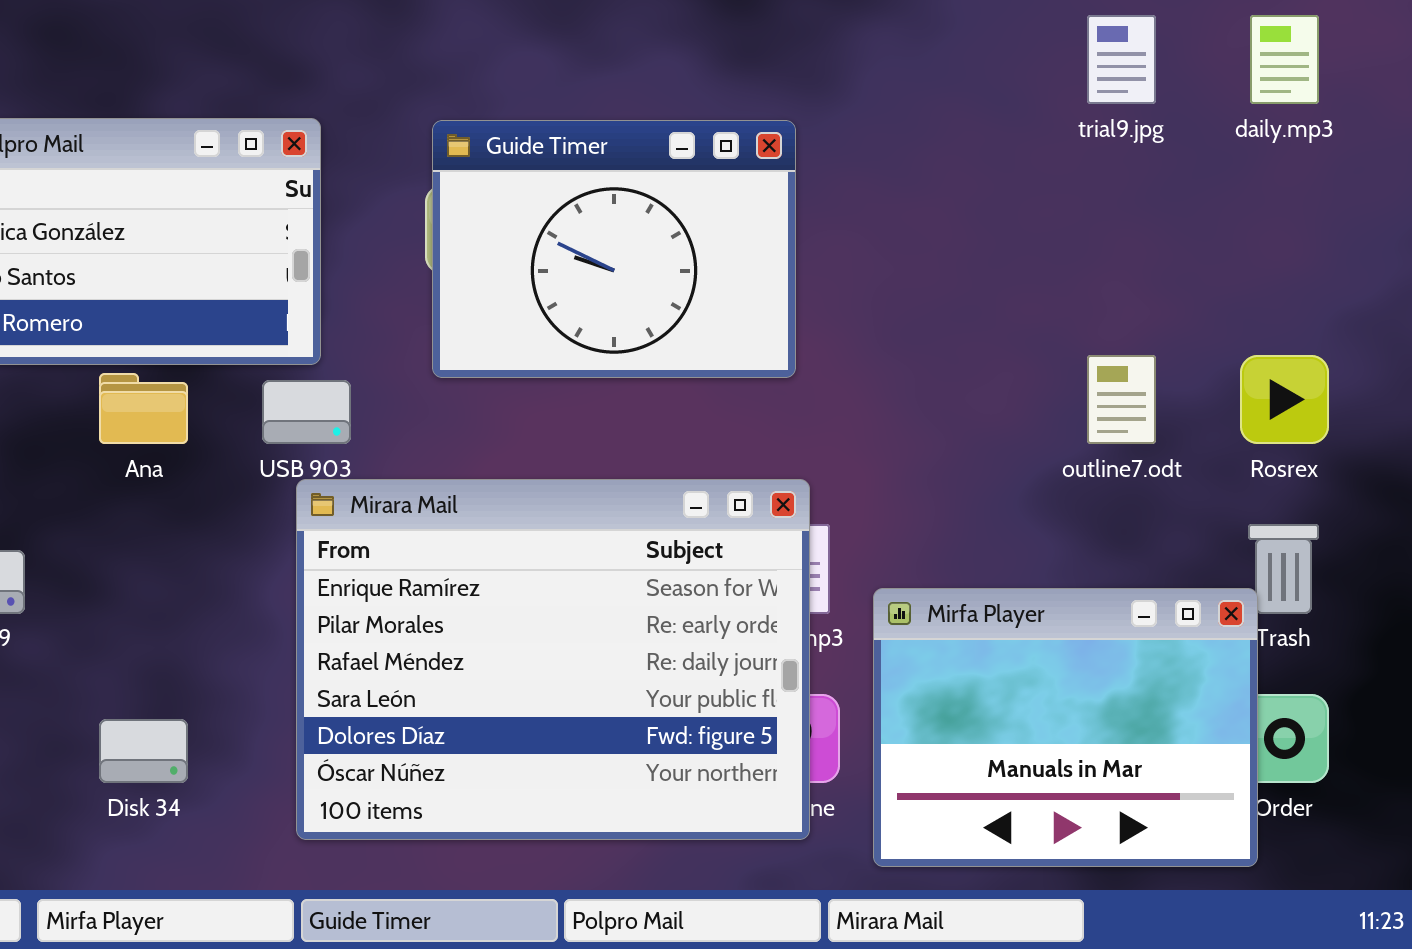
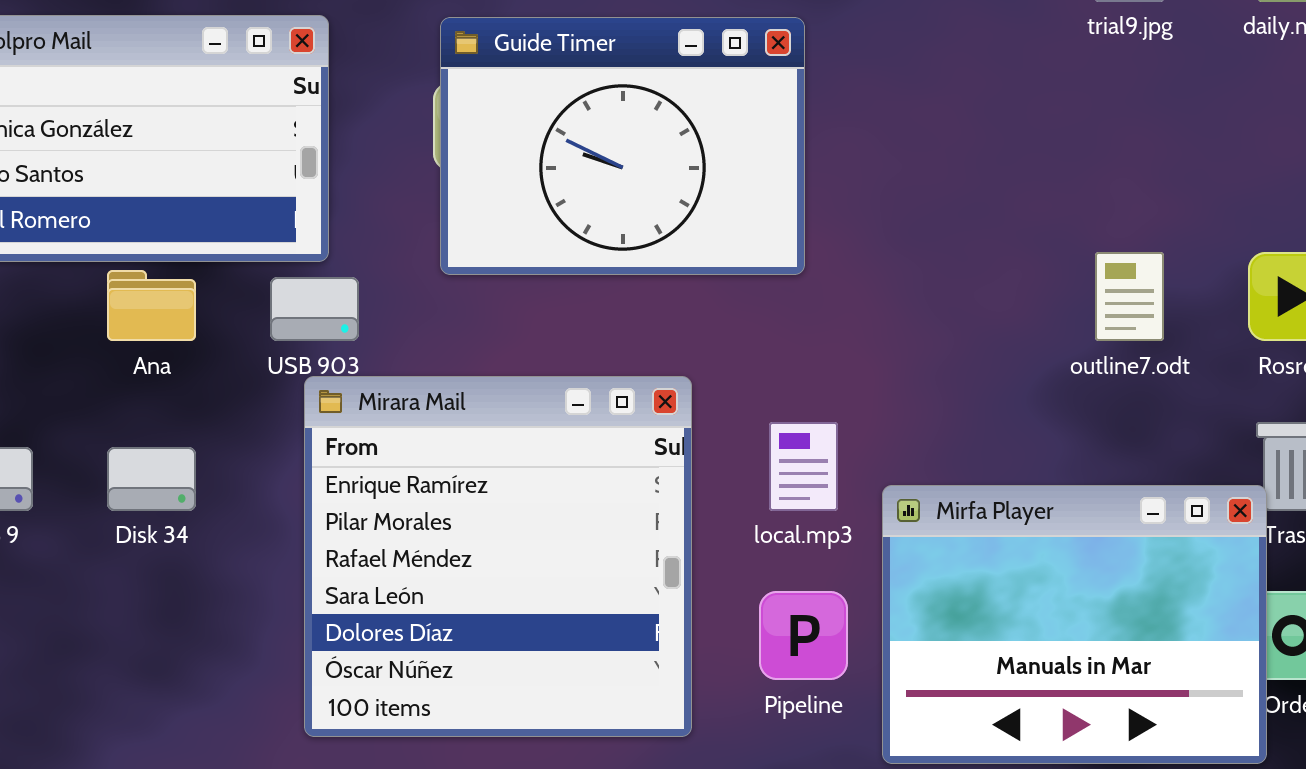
Mirara Mail: [296,479,810,840] -> [304,376,692,737], resized
Disk 34: [99,719,188,783] -> [107,447,196,511], moved

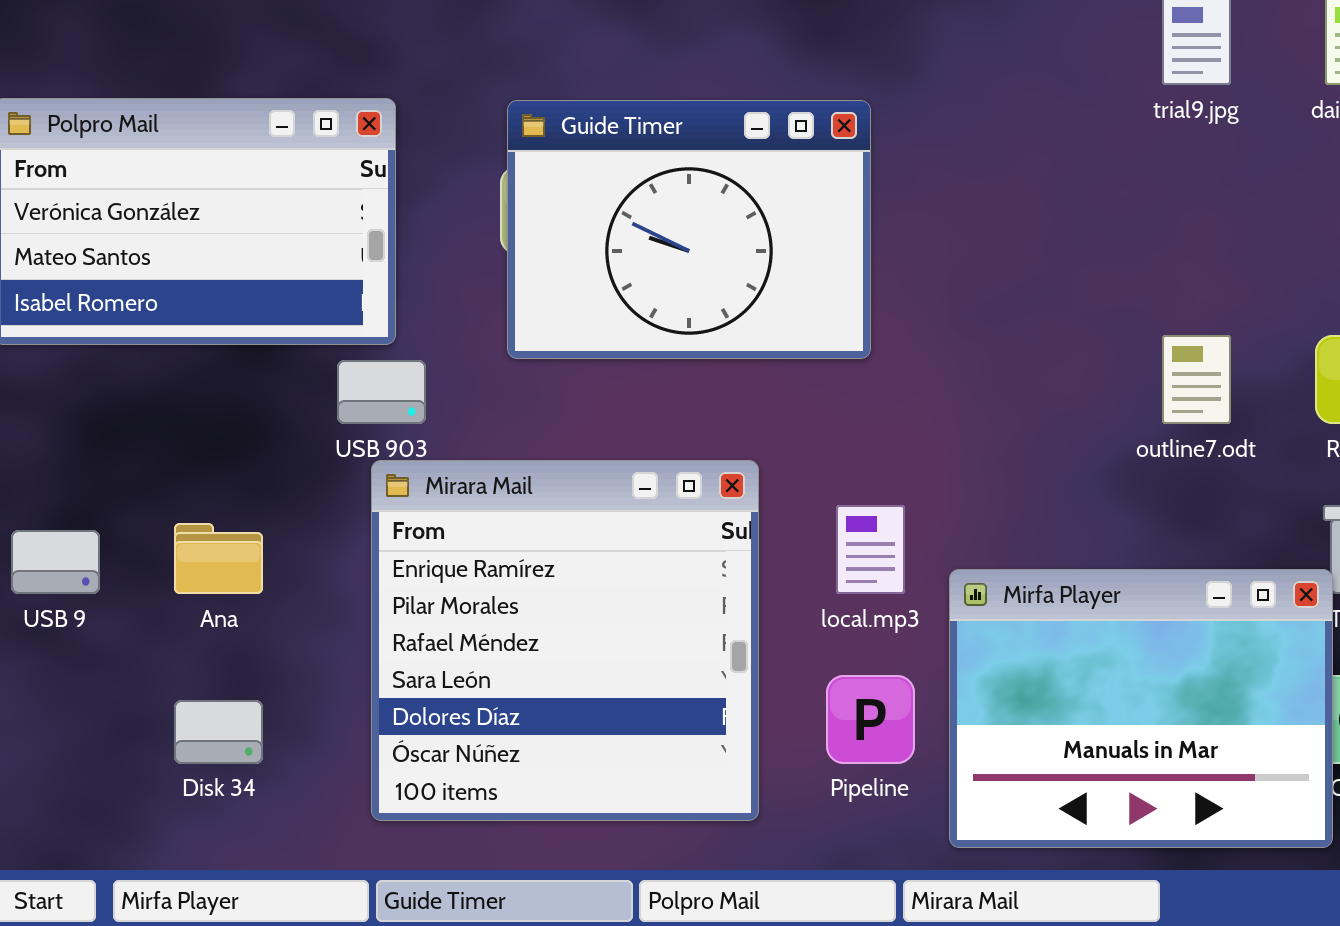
Ana: [107,270,196,341] -> [174,523,263,594], moved
Disk 34: [107,447,196,511] -> [174,700,263,764], moved

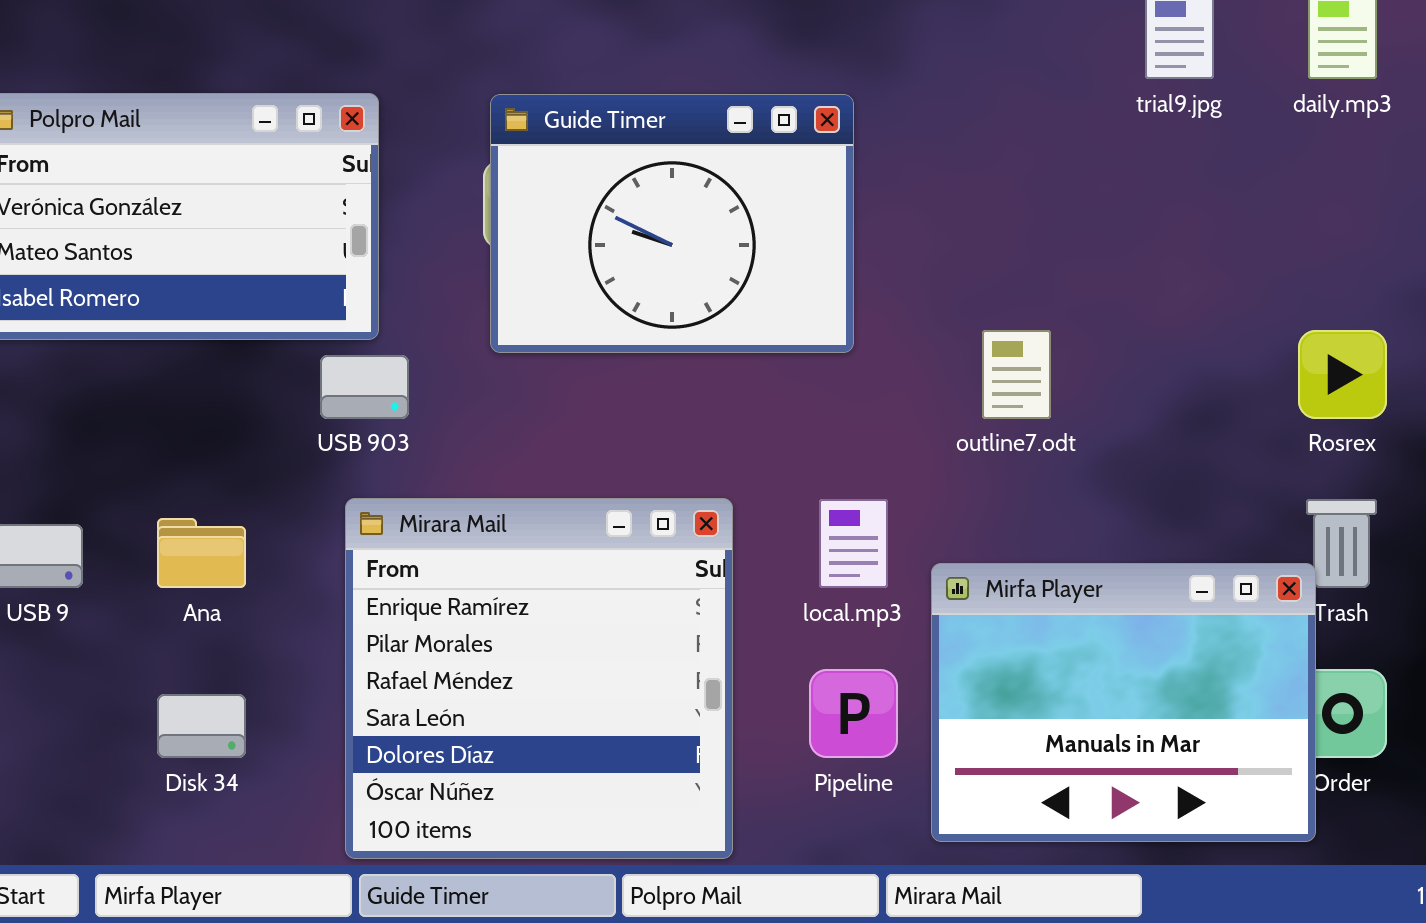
outline7.odt: [1162,335,1231,424] -> [982,330,1051,419], moved
Mirara Mail: [371,460,759,821] -> [345,498,733,859], moved

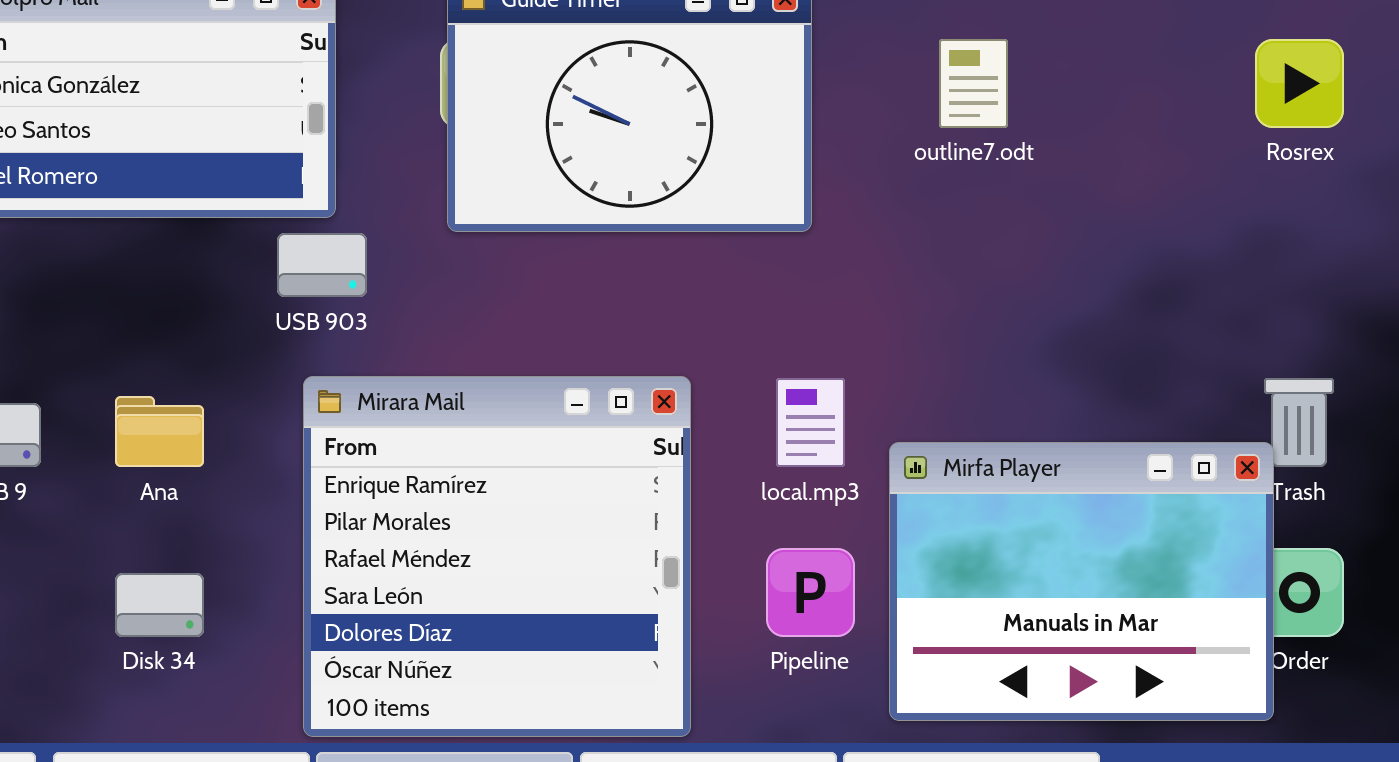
outline7.odt: [982,330,1051,419] -> [939,39,1008,128], moved
Rosrex: [1298,330,1387,419] -> [1255,39,1344,128], moved

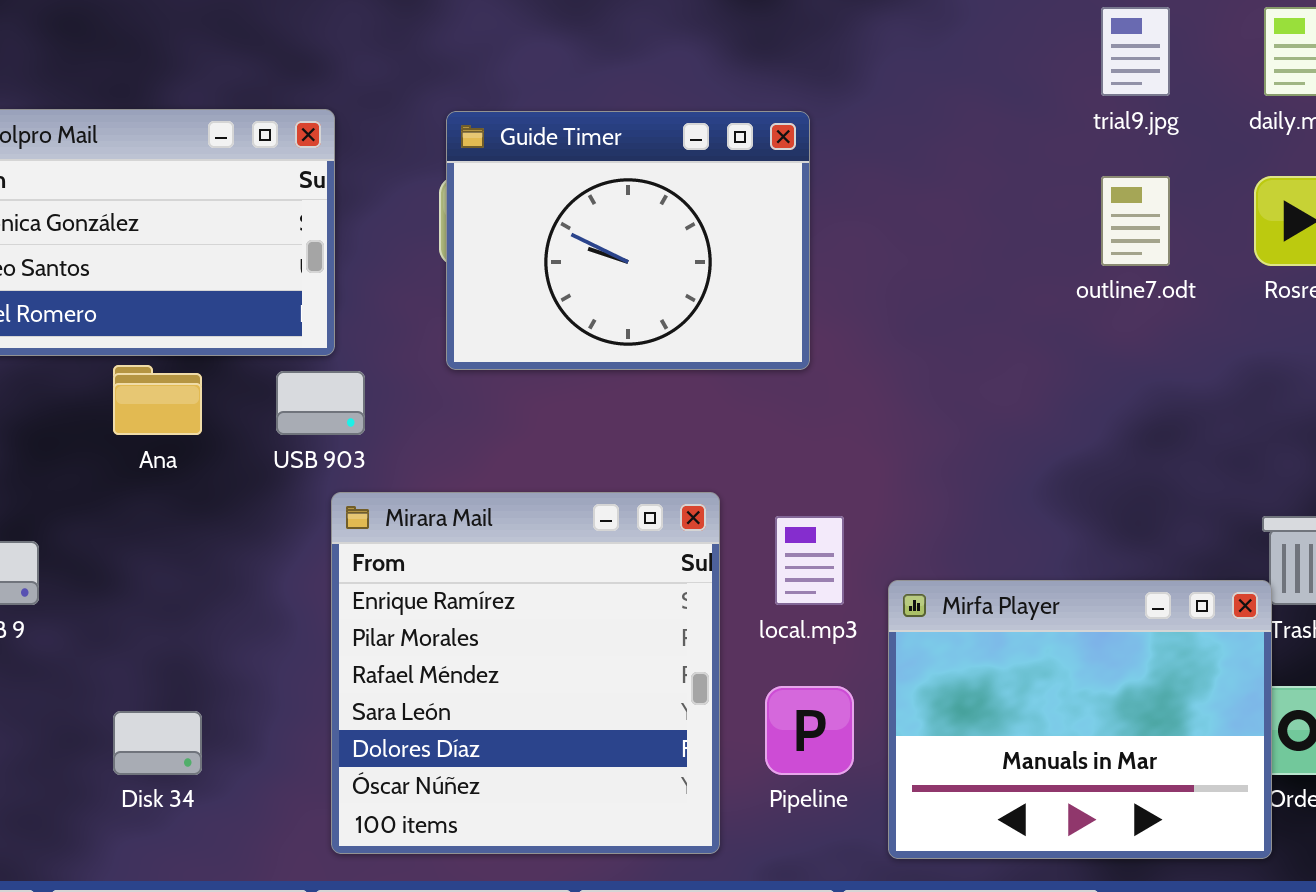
outline7.odt: [939,39,1008,128] -> [1101,176,1170,266], moved
Mirara Mail: [303,376,691,737] -> [331,492,720,854], moved
Ana: [115,396,204,467] -> [113,365,202,435], moved

